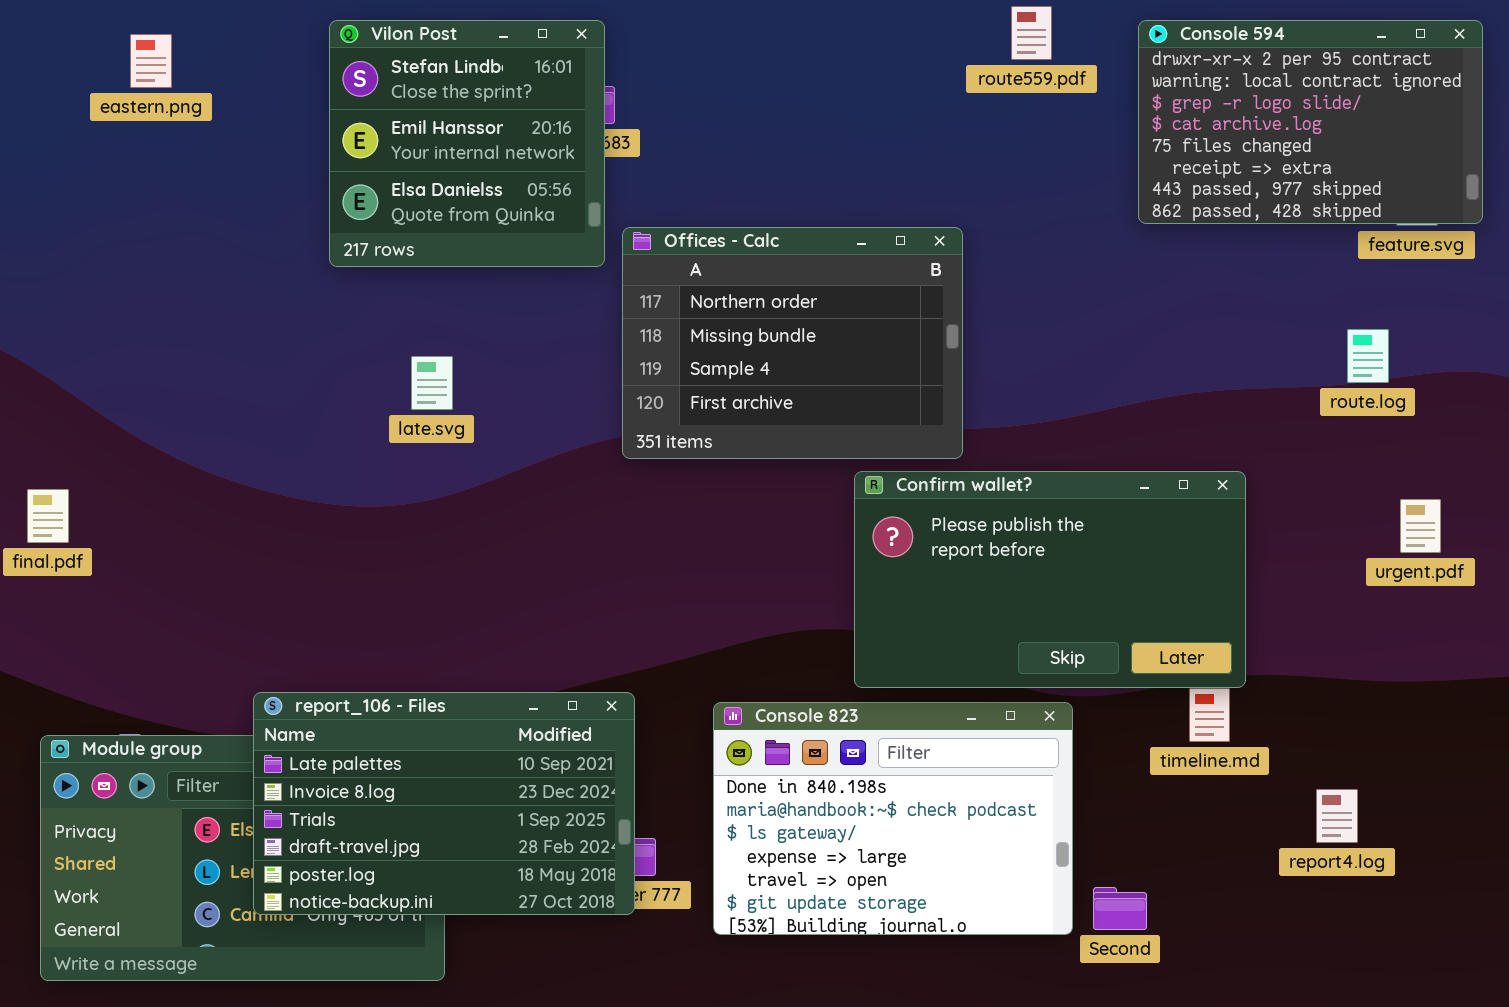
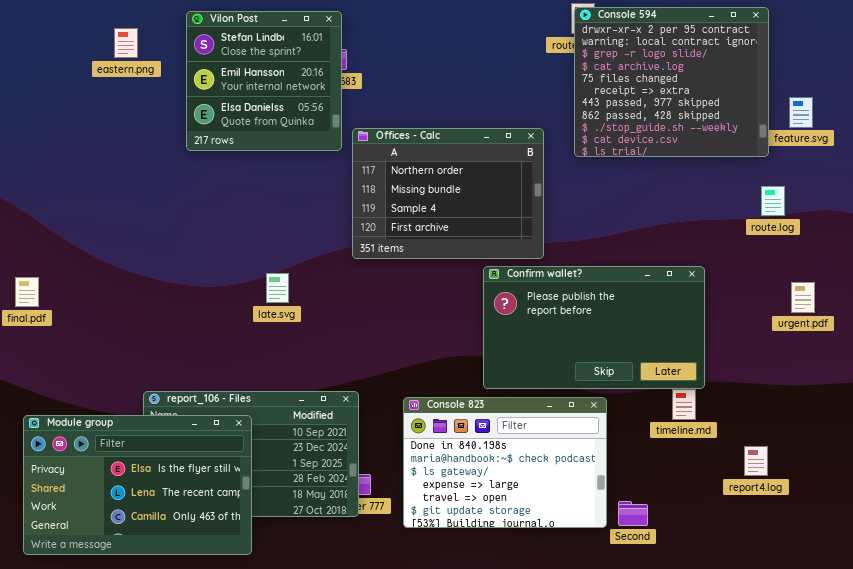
Console 594: [1138,20,1483,224] -> [574,7,769,157], moved, resized
eastern.png: [130,34,172,88] -> [114,28,138,58], moved
late.svg: [411,356,453,410] -> [266,273,289,303], moved
Module group: [40,735,445,981] -> [23,415,252,555], raised

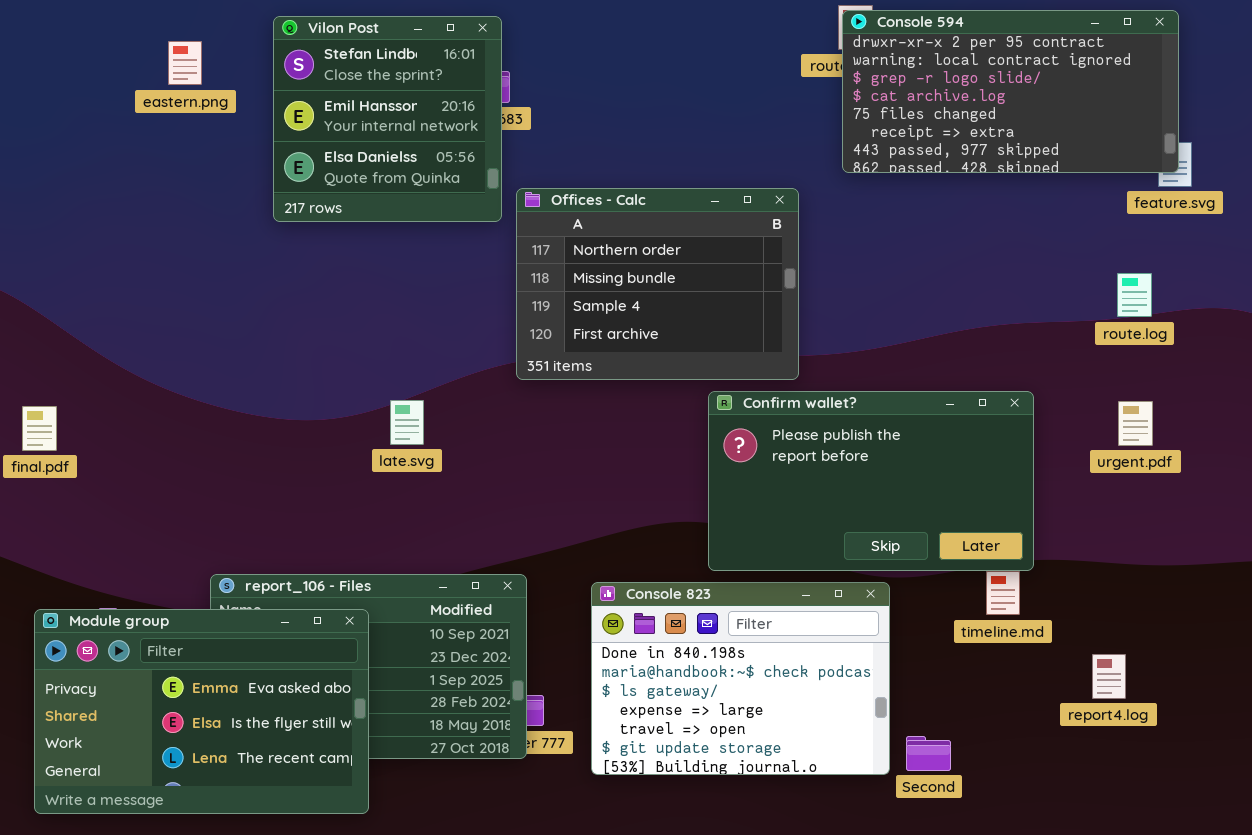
Console 594: [574,7,769,157] -> [842,10,1179,173], resized
urgent.pdf: [791,282,815,313] -> [1118,401,1153,446], moved
Module group: [23,415,252,555] -> [34,609,369,814], scrolled up 1 row

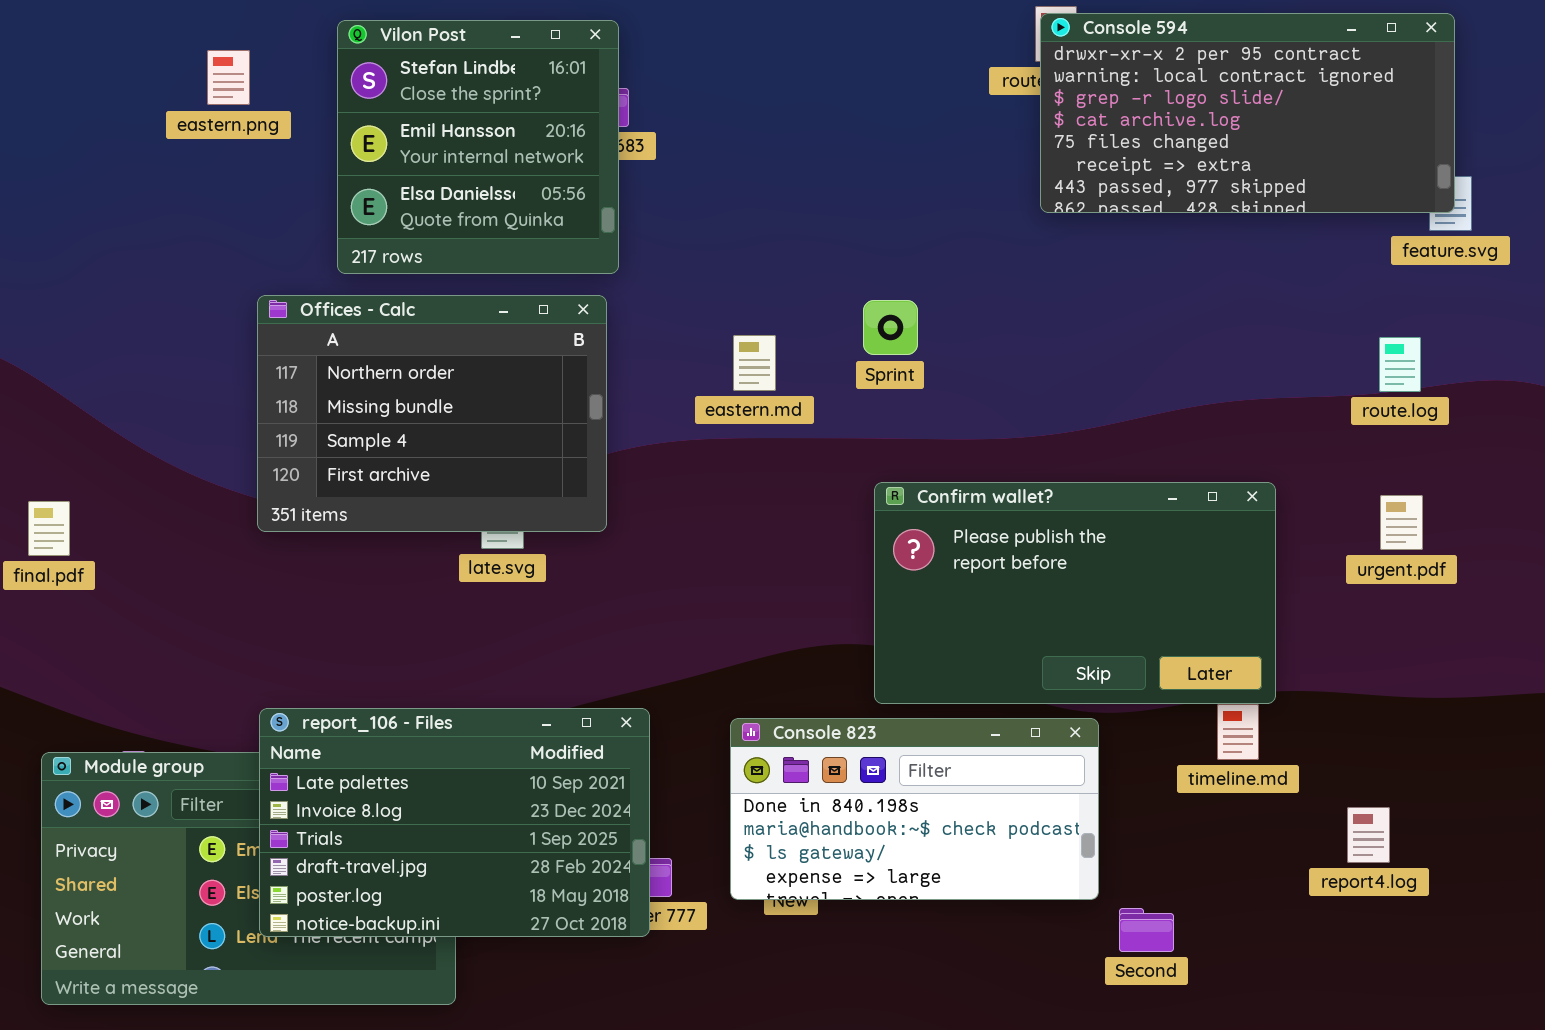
Offices - Calc: [516,188,799,380] -> [257,295,607,532], moved
report_106 - Files: [210,574,527,759] -> [259,708,650,937], raised
Console 823: [591,582,890,775] -> [730,718,1099,900], resized

